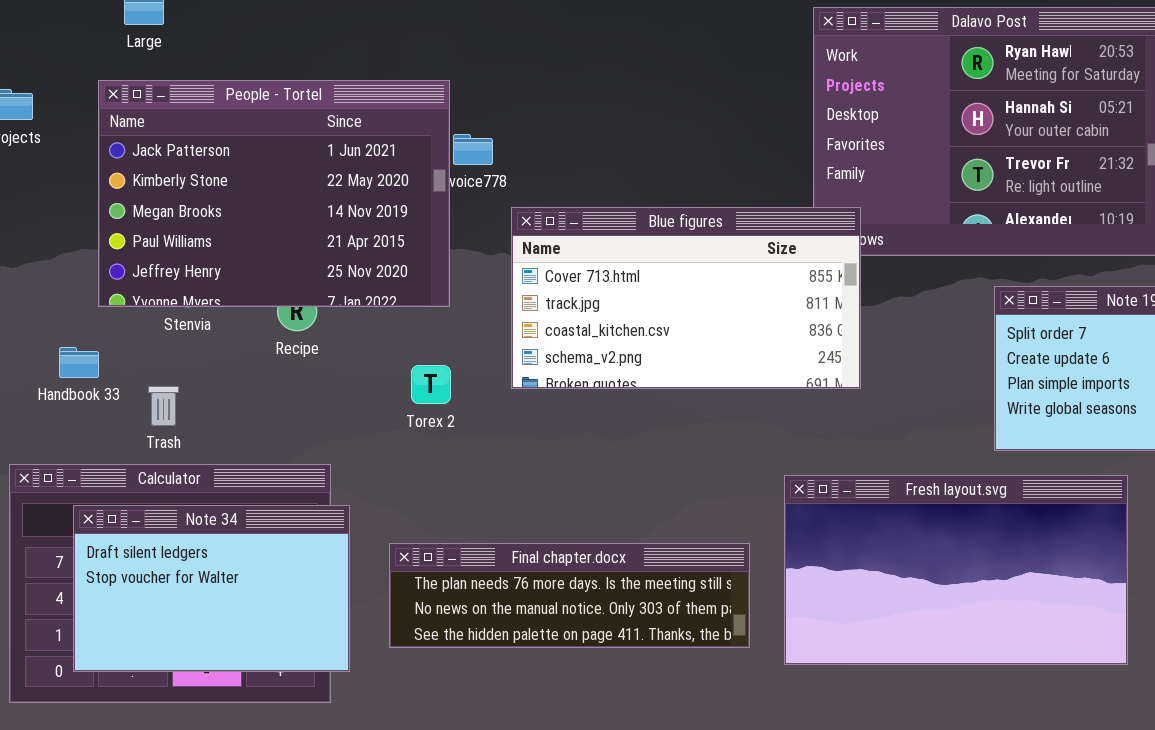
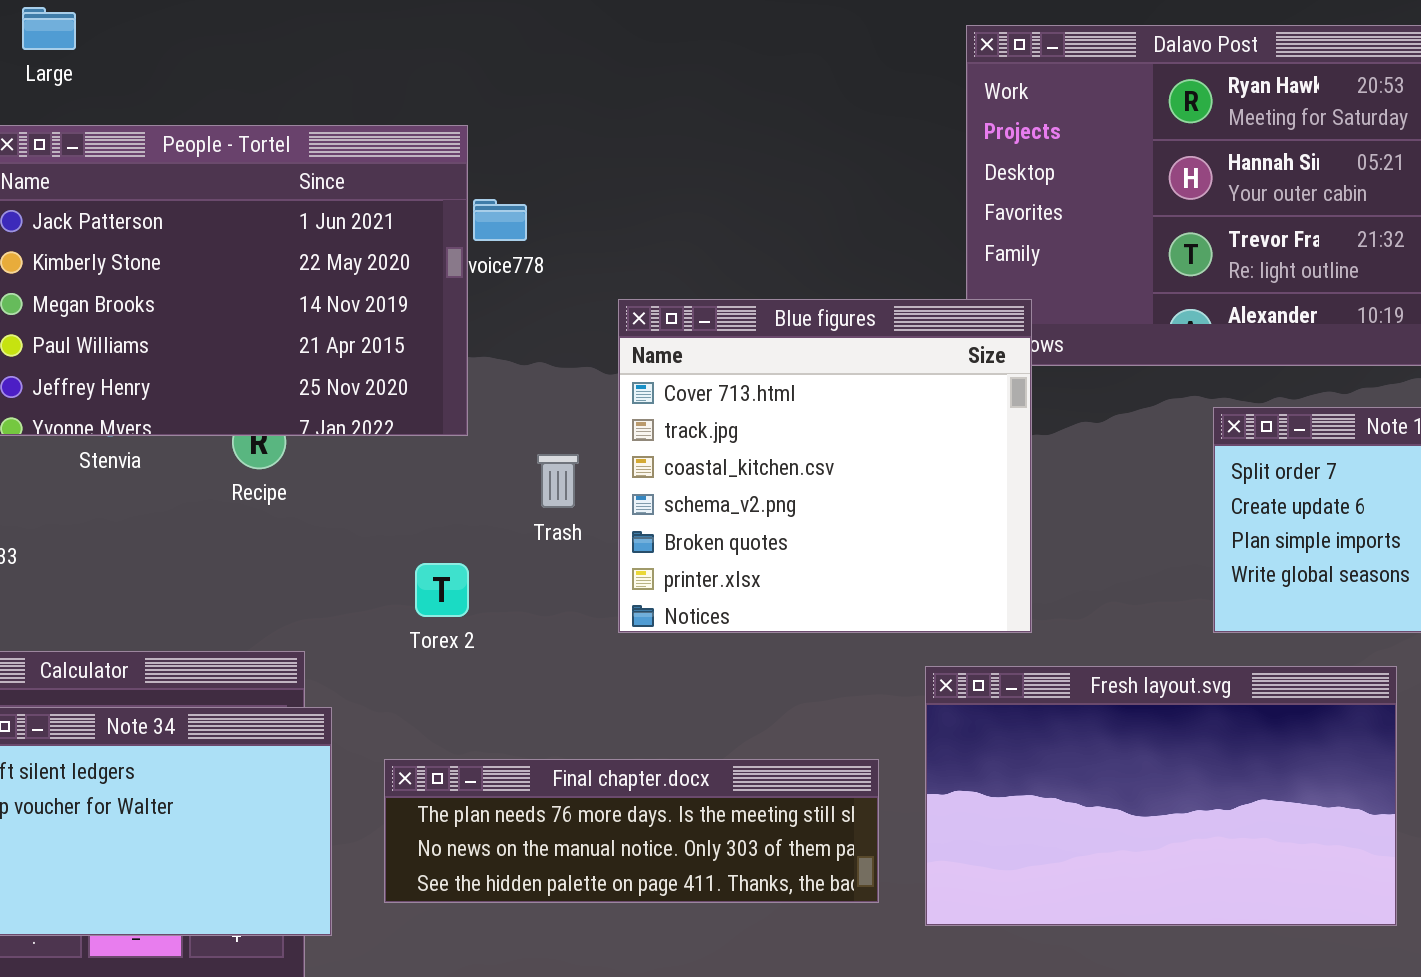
Blue figures: [511,207,861,389] -> [618,299,1032,633], resized
Torex 2: [411,365,451,404] -> [415,563,469,617], moved
Trash: [148,386,179,426] -> [537,454,579,508], moved

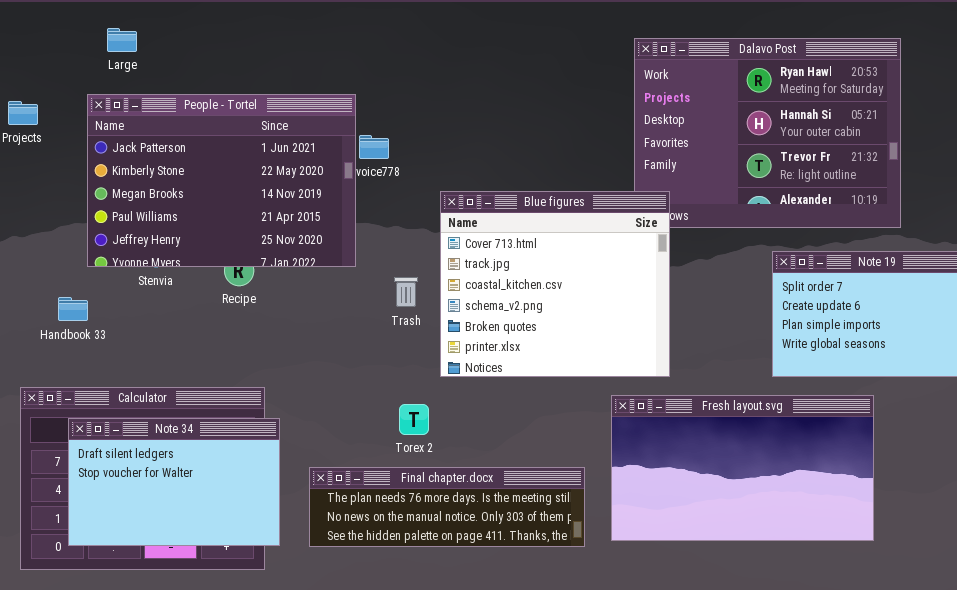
Torex 2: [415,563,469,617] -> [399,404,429,435], moved
Final chapter.docx: [384,759,879,903] -> [309,467,585,547], moved

